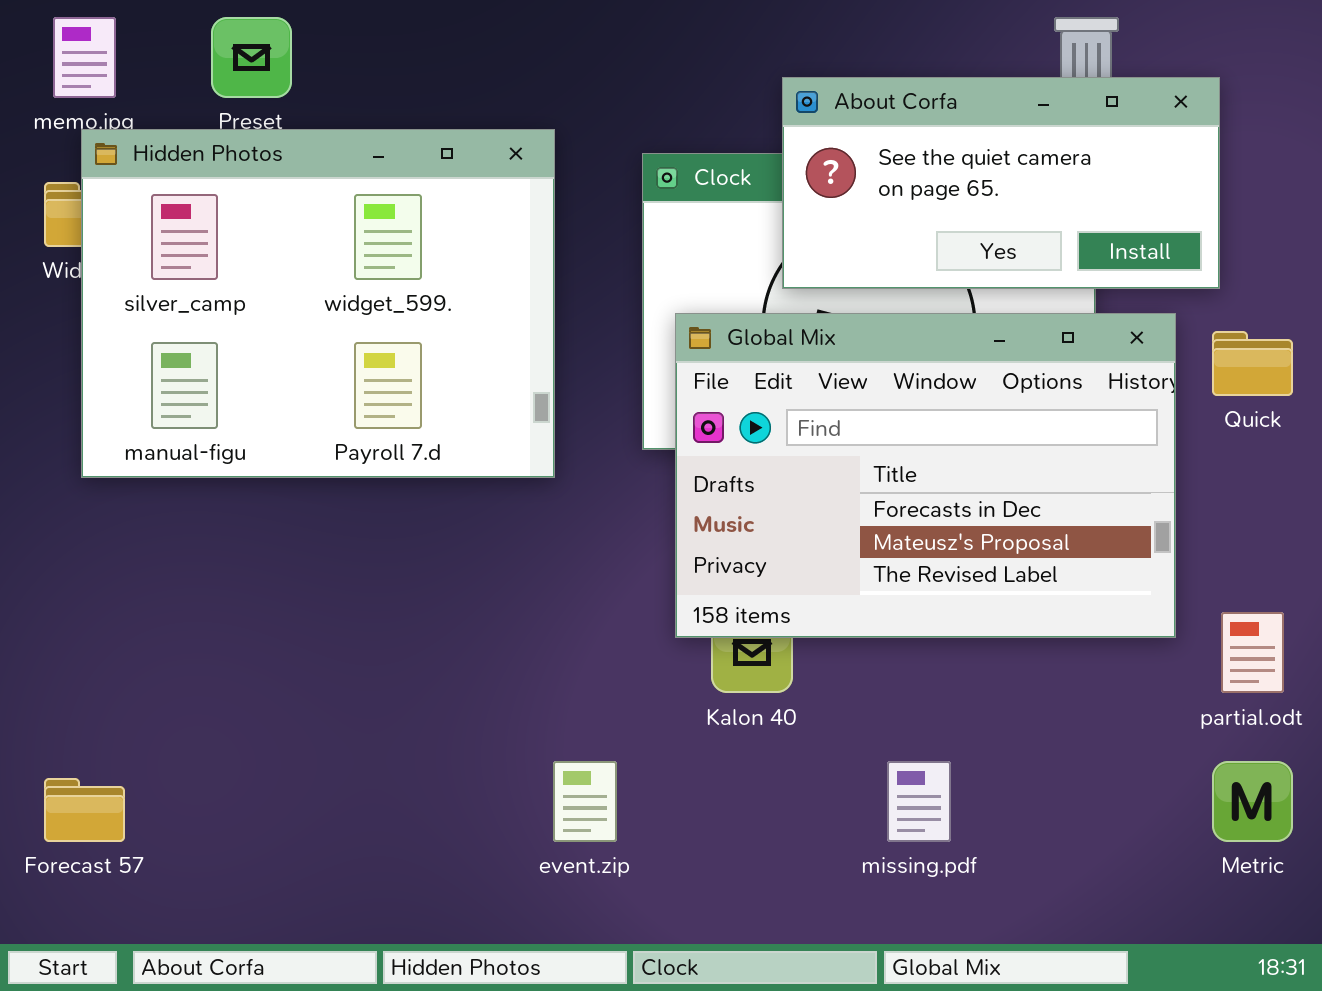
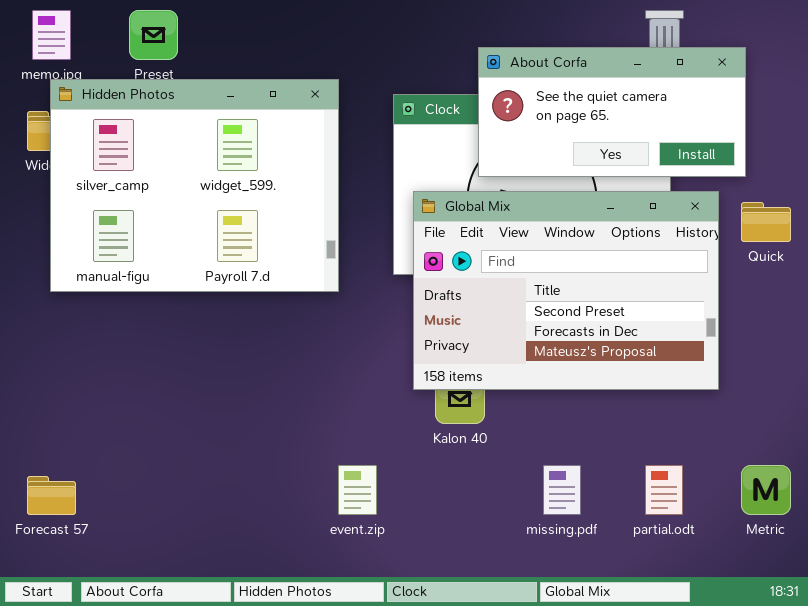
Global Mix: [675,313,1176,638] -> [413,191,719,390], scrolled up 1 row
partial.odt: [1221,612,1284,693] -> [645,465,683,515], moved

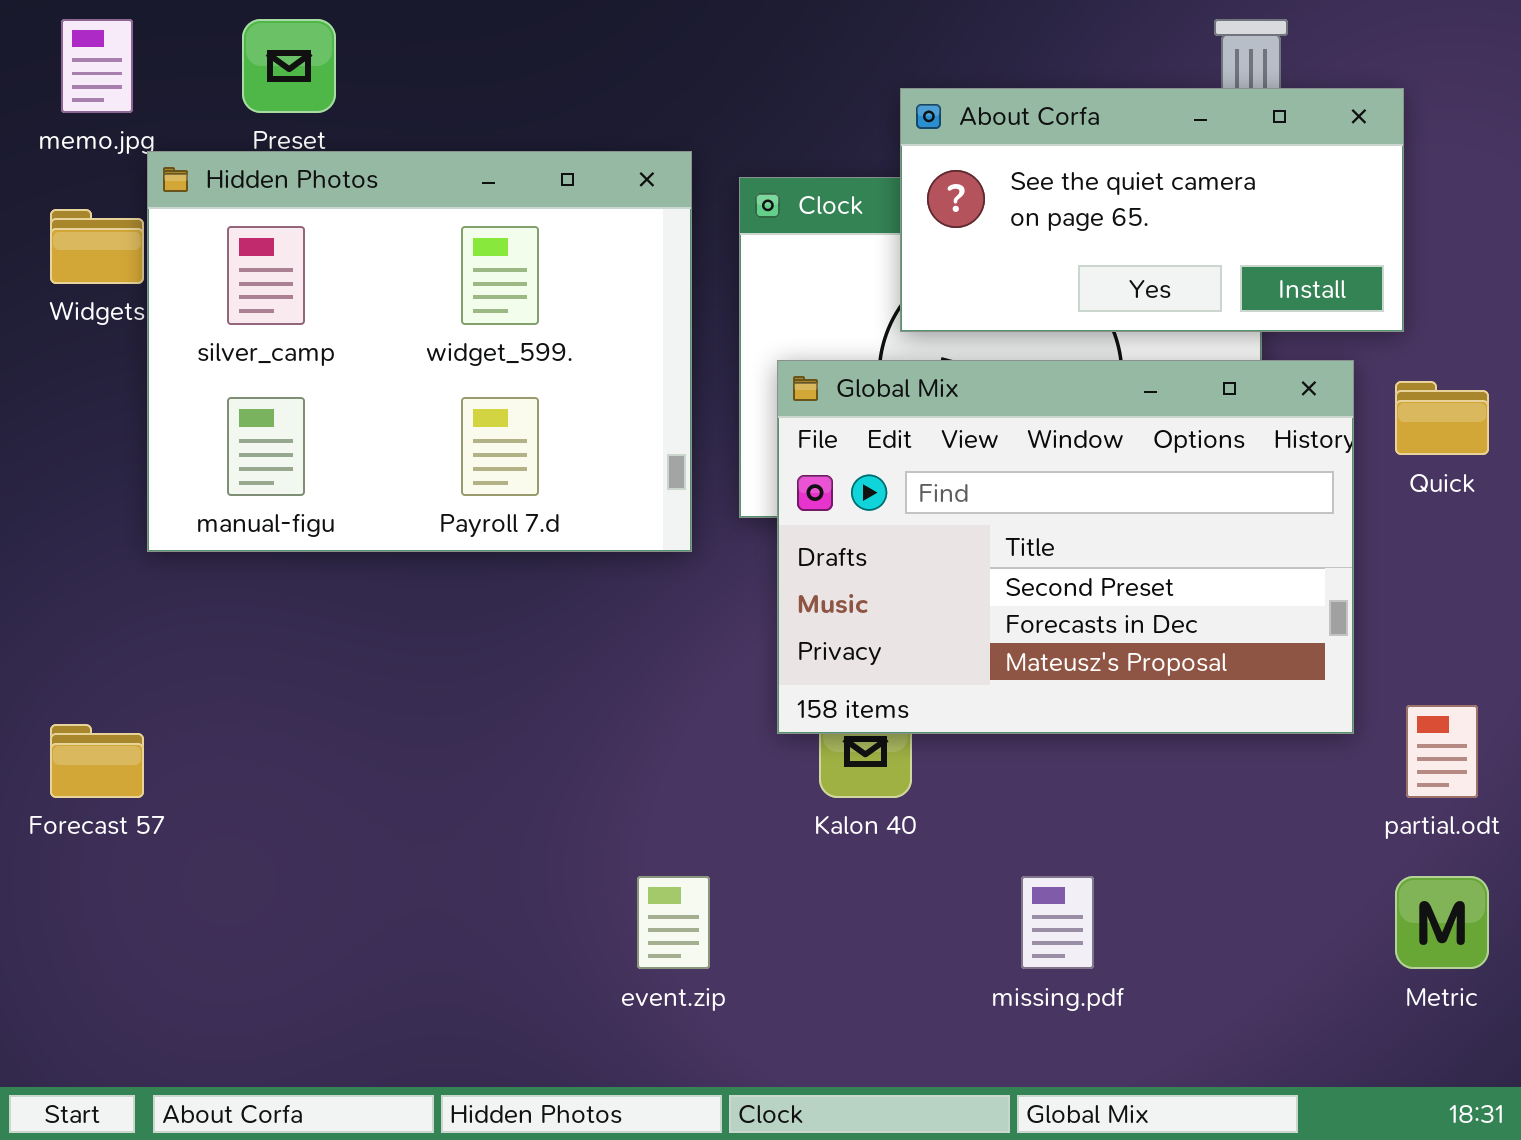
Hidden Photos: [50,79,339,292] -> [147,151,692,552], moved
partial.odt: [645,465,683,515] -> [1406,705,1478,798], moved
Forecast 57: [27,476,76,515] -> [50,724,144,798], moved

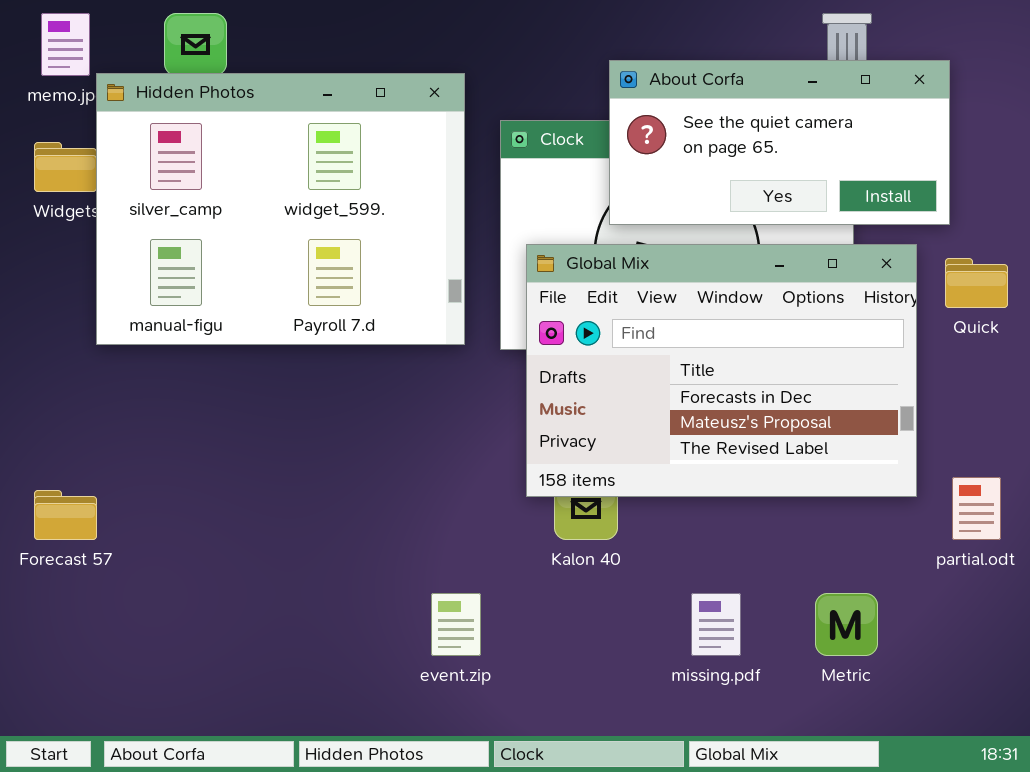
Hidden Photos: [147,151,692,552] -> [96,73,465,345], moved
Global Mix: [777,360,1354,734] -> [526,244,917,497], scrolled down 1 row
Metric: [1395,876,1489,969] -> [815,593,878,656], moved

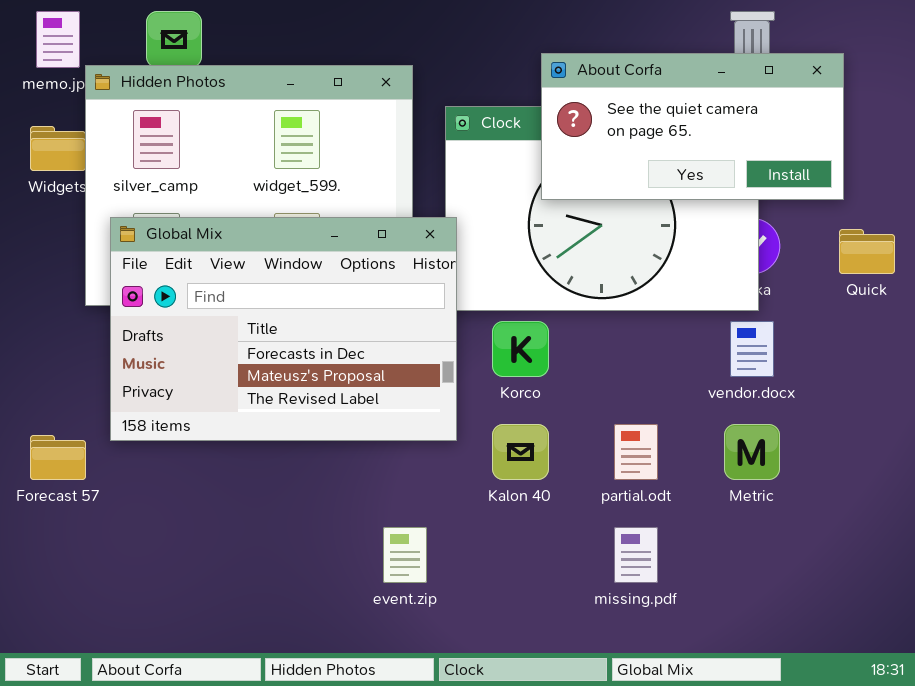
Global Mix: [526,244,917,497] -> [110,217,457,441], moved
partial.odt: [952,477,1001,540] -> [614,424,658,480], moved
Metric: [815,593,878,656] -> [724,424,780,480], moved

